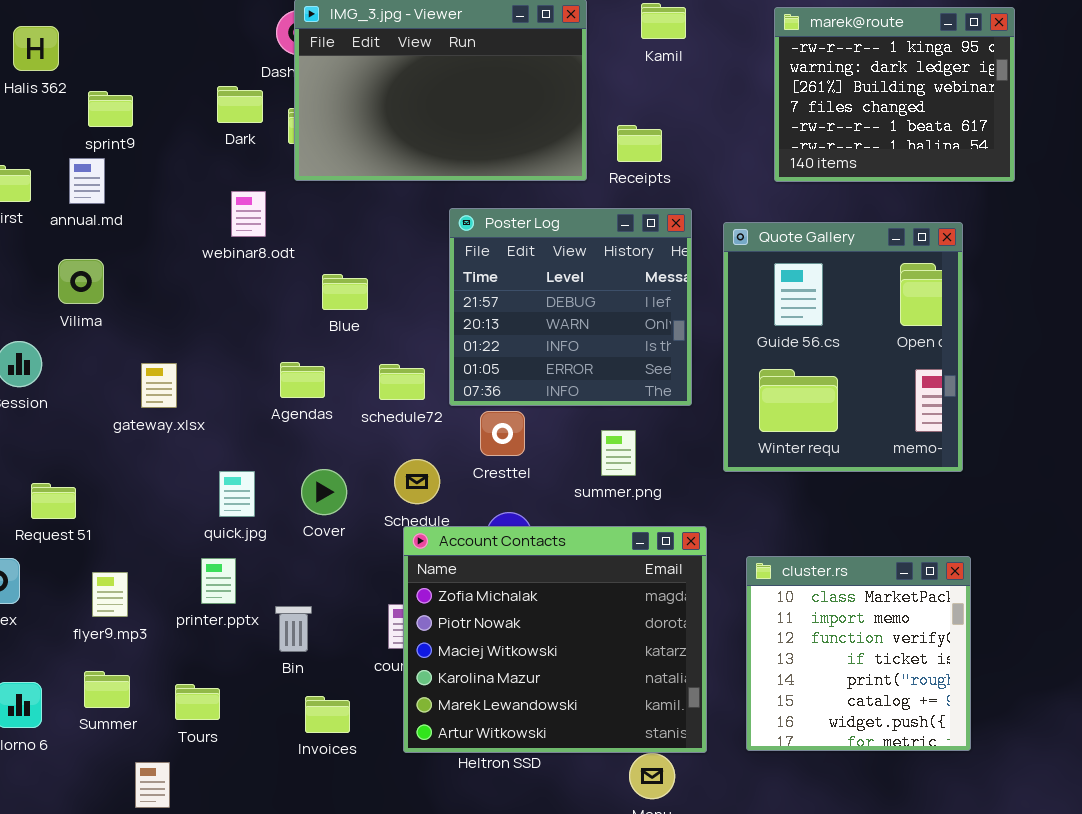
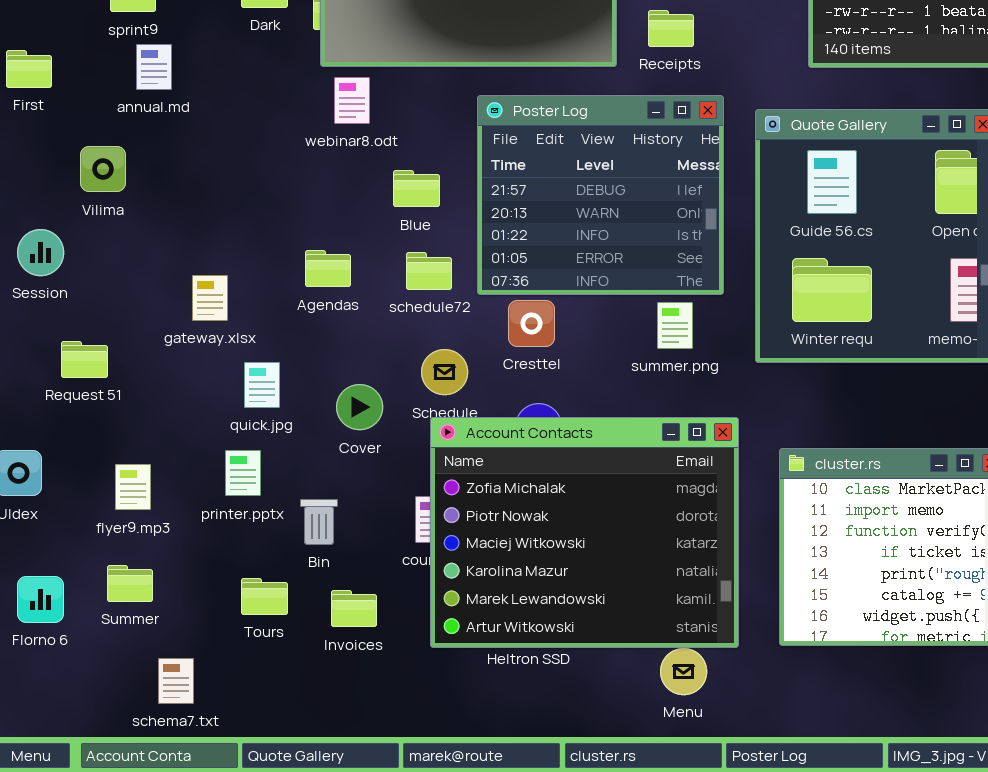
annual.md: [69,158,105,204] -> [136,44,172,90], moved
webinar8.odt: [231,191,266,237] -> [334,77,370,124], moved
Blue: [322,274,368,310] -> [393,170,440,207], moved
gateway.xlsx: [141,363,177,408] -> [192,275,228,321], moved
summer.png: [601,430,636,476] -> [657,302,693,349], moved
Cover: [301,469,347,515] -> [336,384,383,430], moved
Request 51: [31,483,76,519] -> [61,341,108,378], moved
Tours: [175,684,220,720] -> [241,578,288,615], moved

